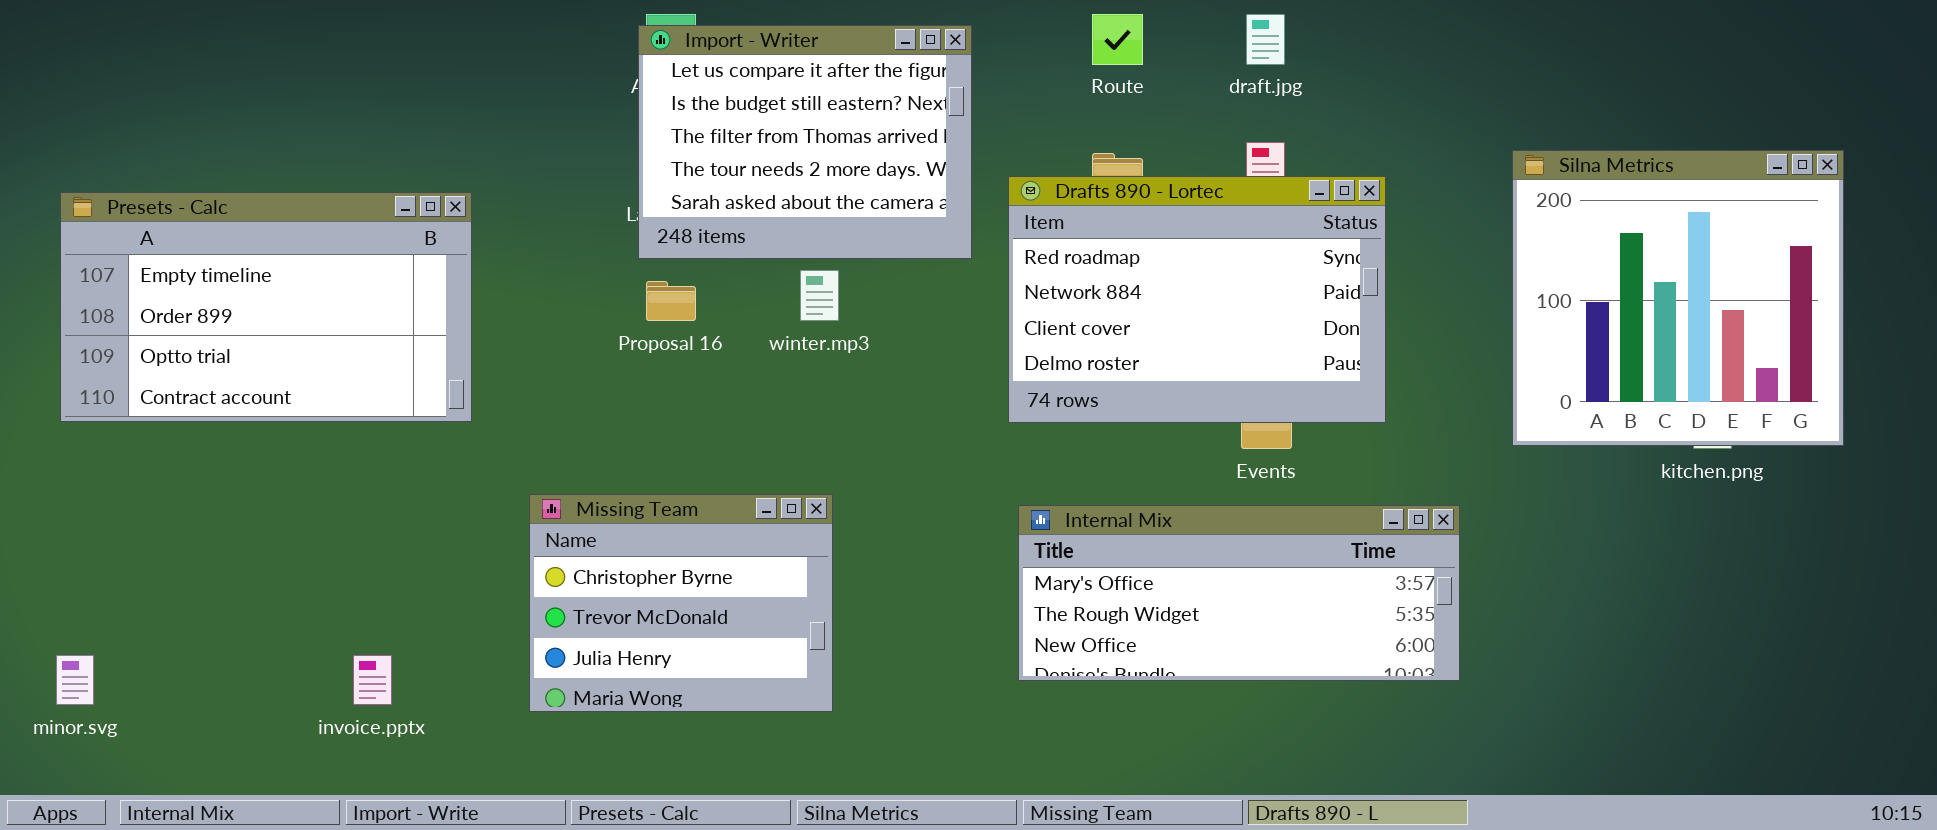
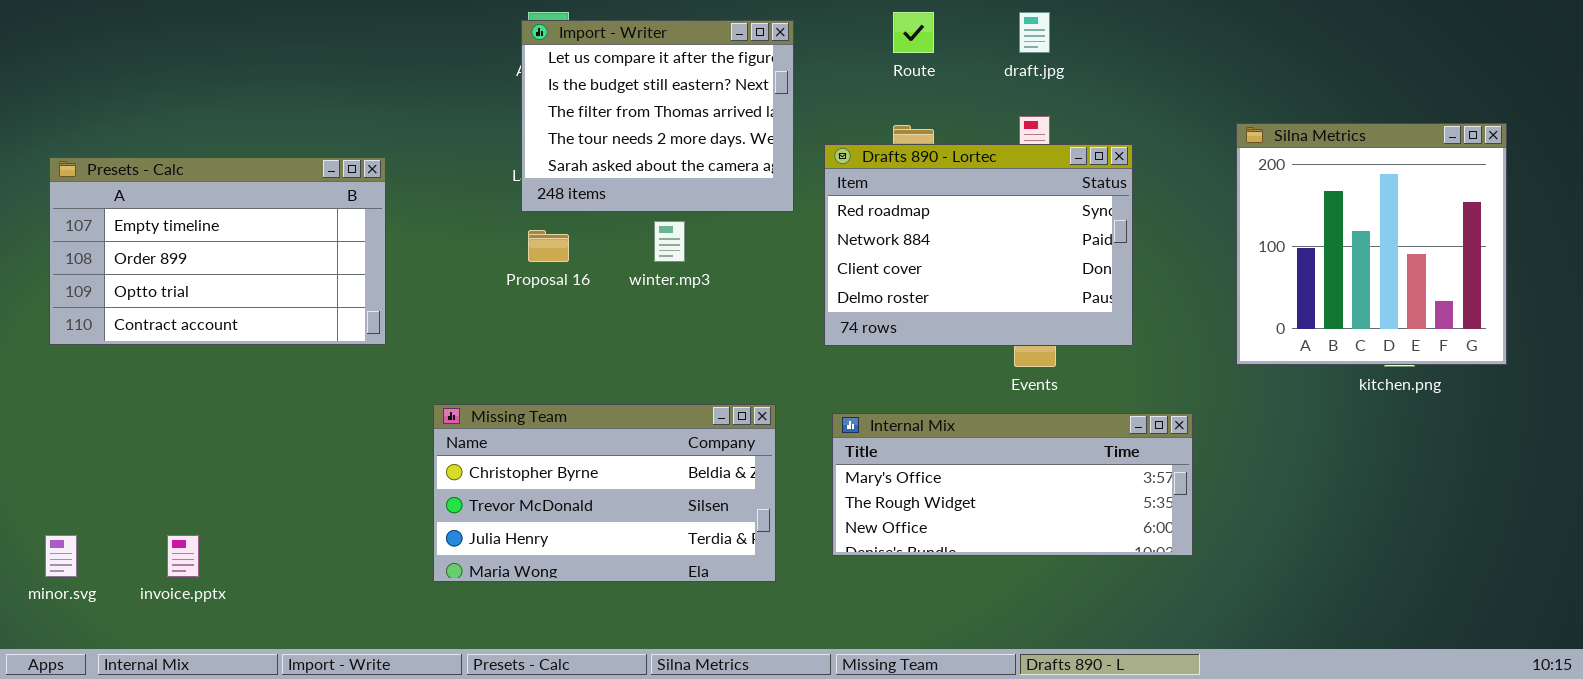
Missing Team: [529,494,833,712] -> [433,404,776,582], resized
invoice.pptx: [353,655,392,705] -> [167,535,199,577], moved

